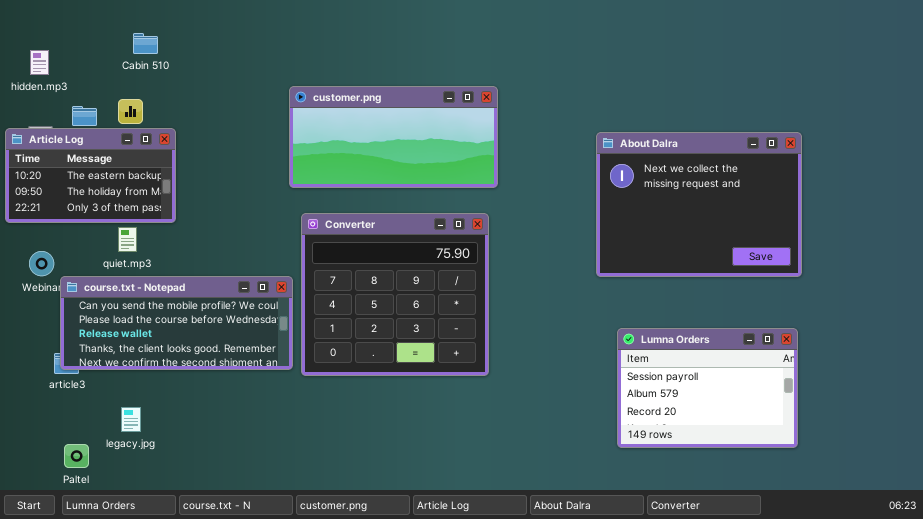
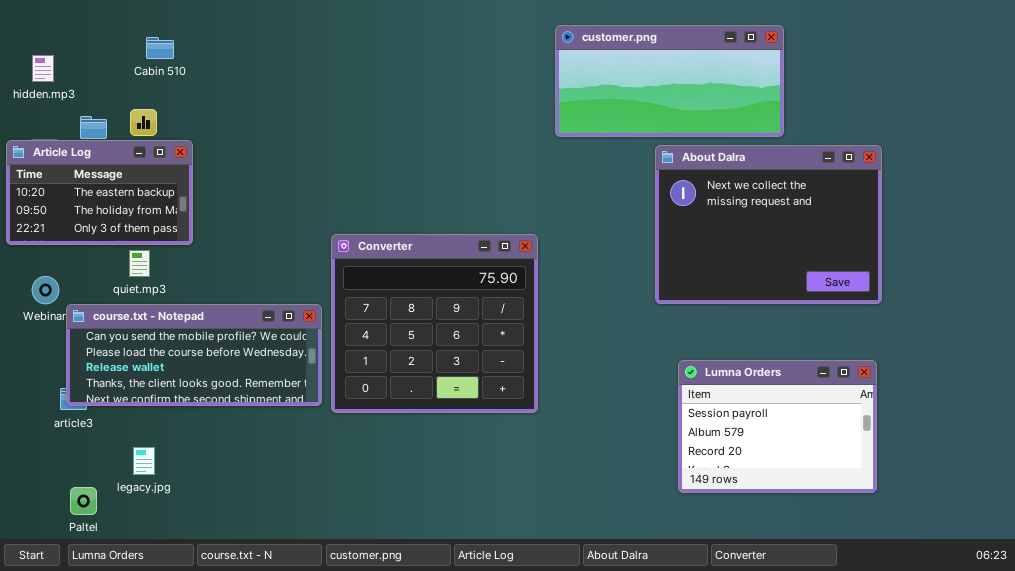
customer.png: [289,86,498,188] -> [555,25,784,137], moved

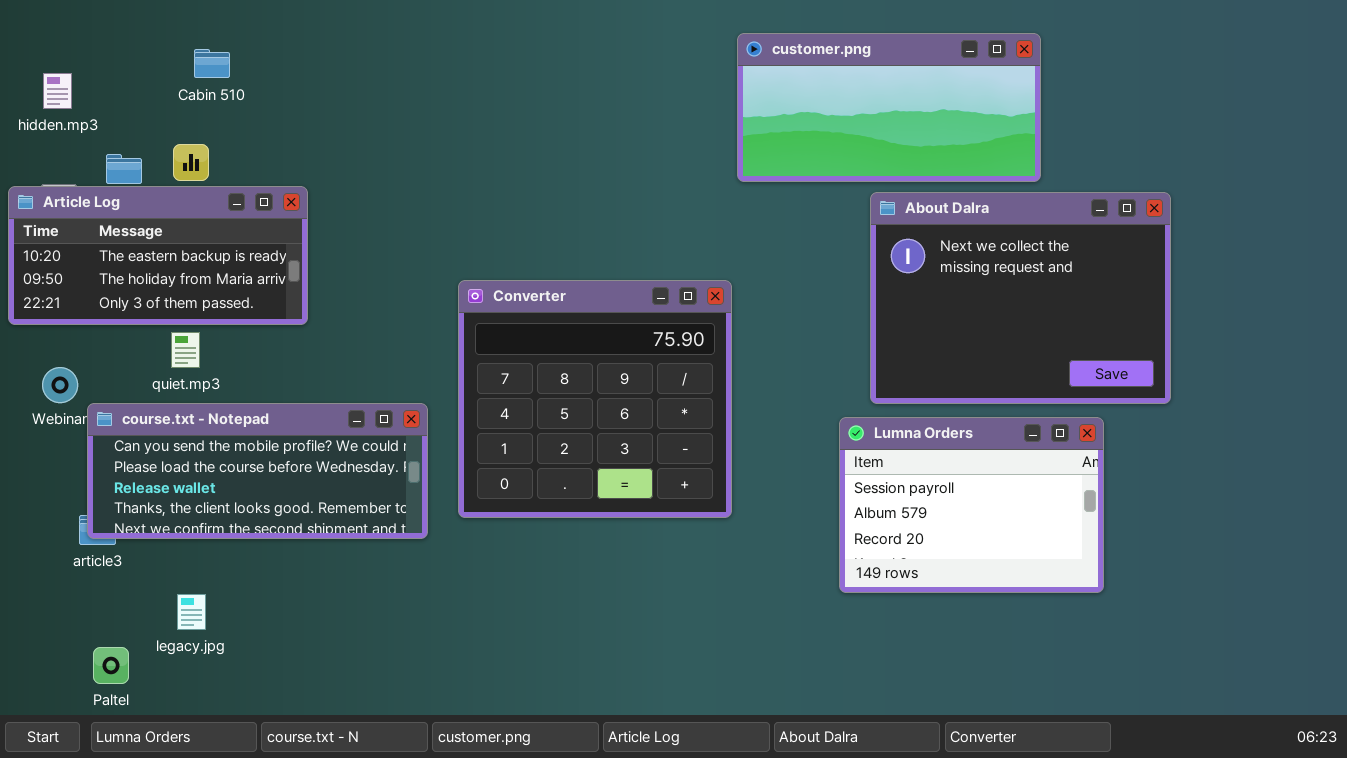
Article Log: [6,140,193,245] -> [8,186,308,325], resized
Converter: [331,234,538,413] -> [458,280,732,518], moved
Lumna Orders: [678,360,877,493] -> [839,417,1104,593], moved

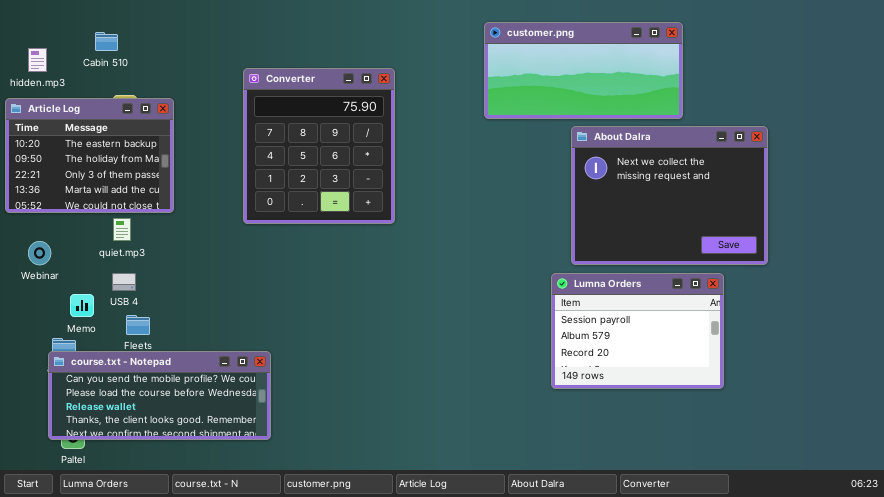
Cabin 510: [194,49,230,78] -> [95,32,118,51], moved
Article Log: [8,186,308,325] -> [5,98,174,213], resized
Converter: [458,280,732,518] -> [243,68,395,224], moved, resized
course.txt - Notepad: [87,403,428,539] -> [48,351,271,440], moved

